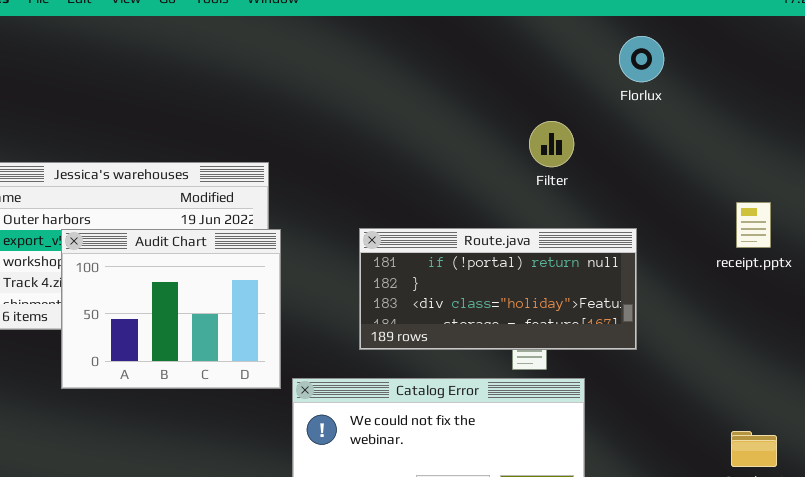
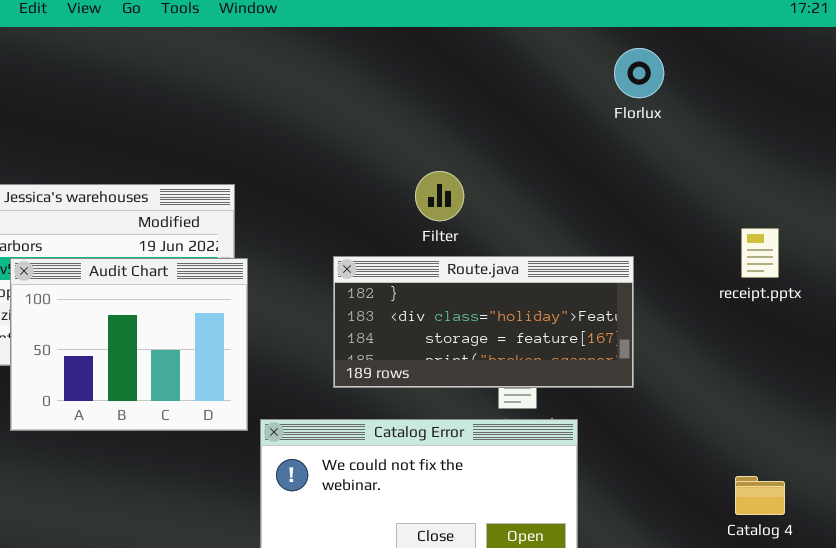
Filter: [529,121,574,167] -> [415,171,464,221], moved
Route.java: [359,228,637,350] -> [333,256,634,388], scrolled down 1 row

